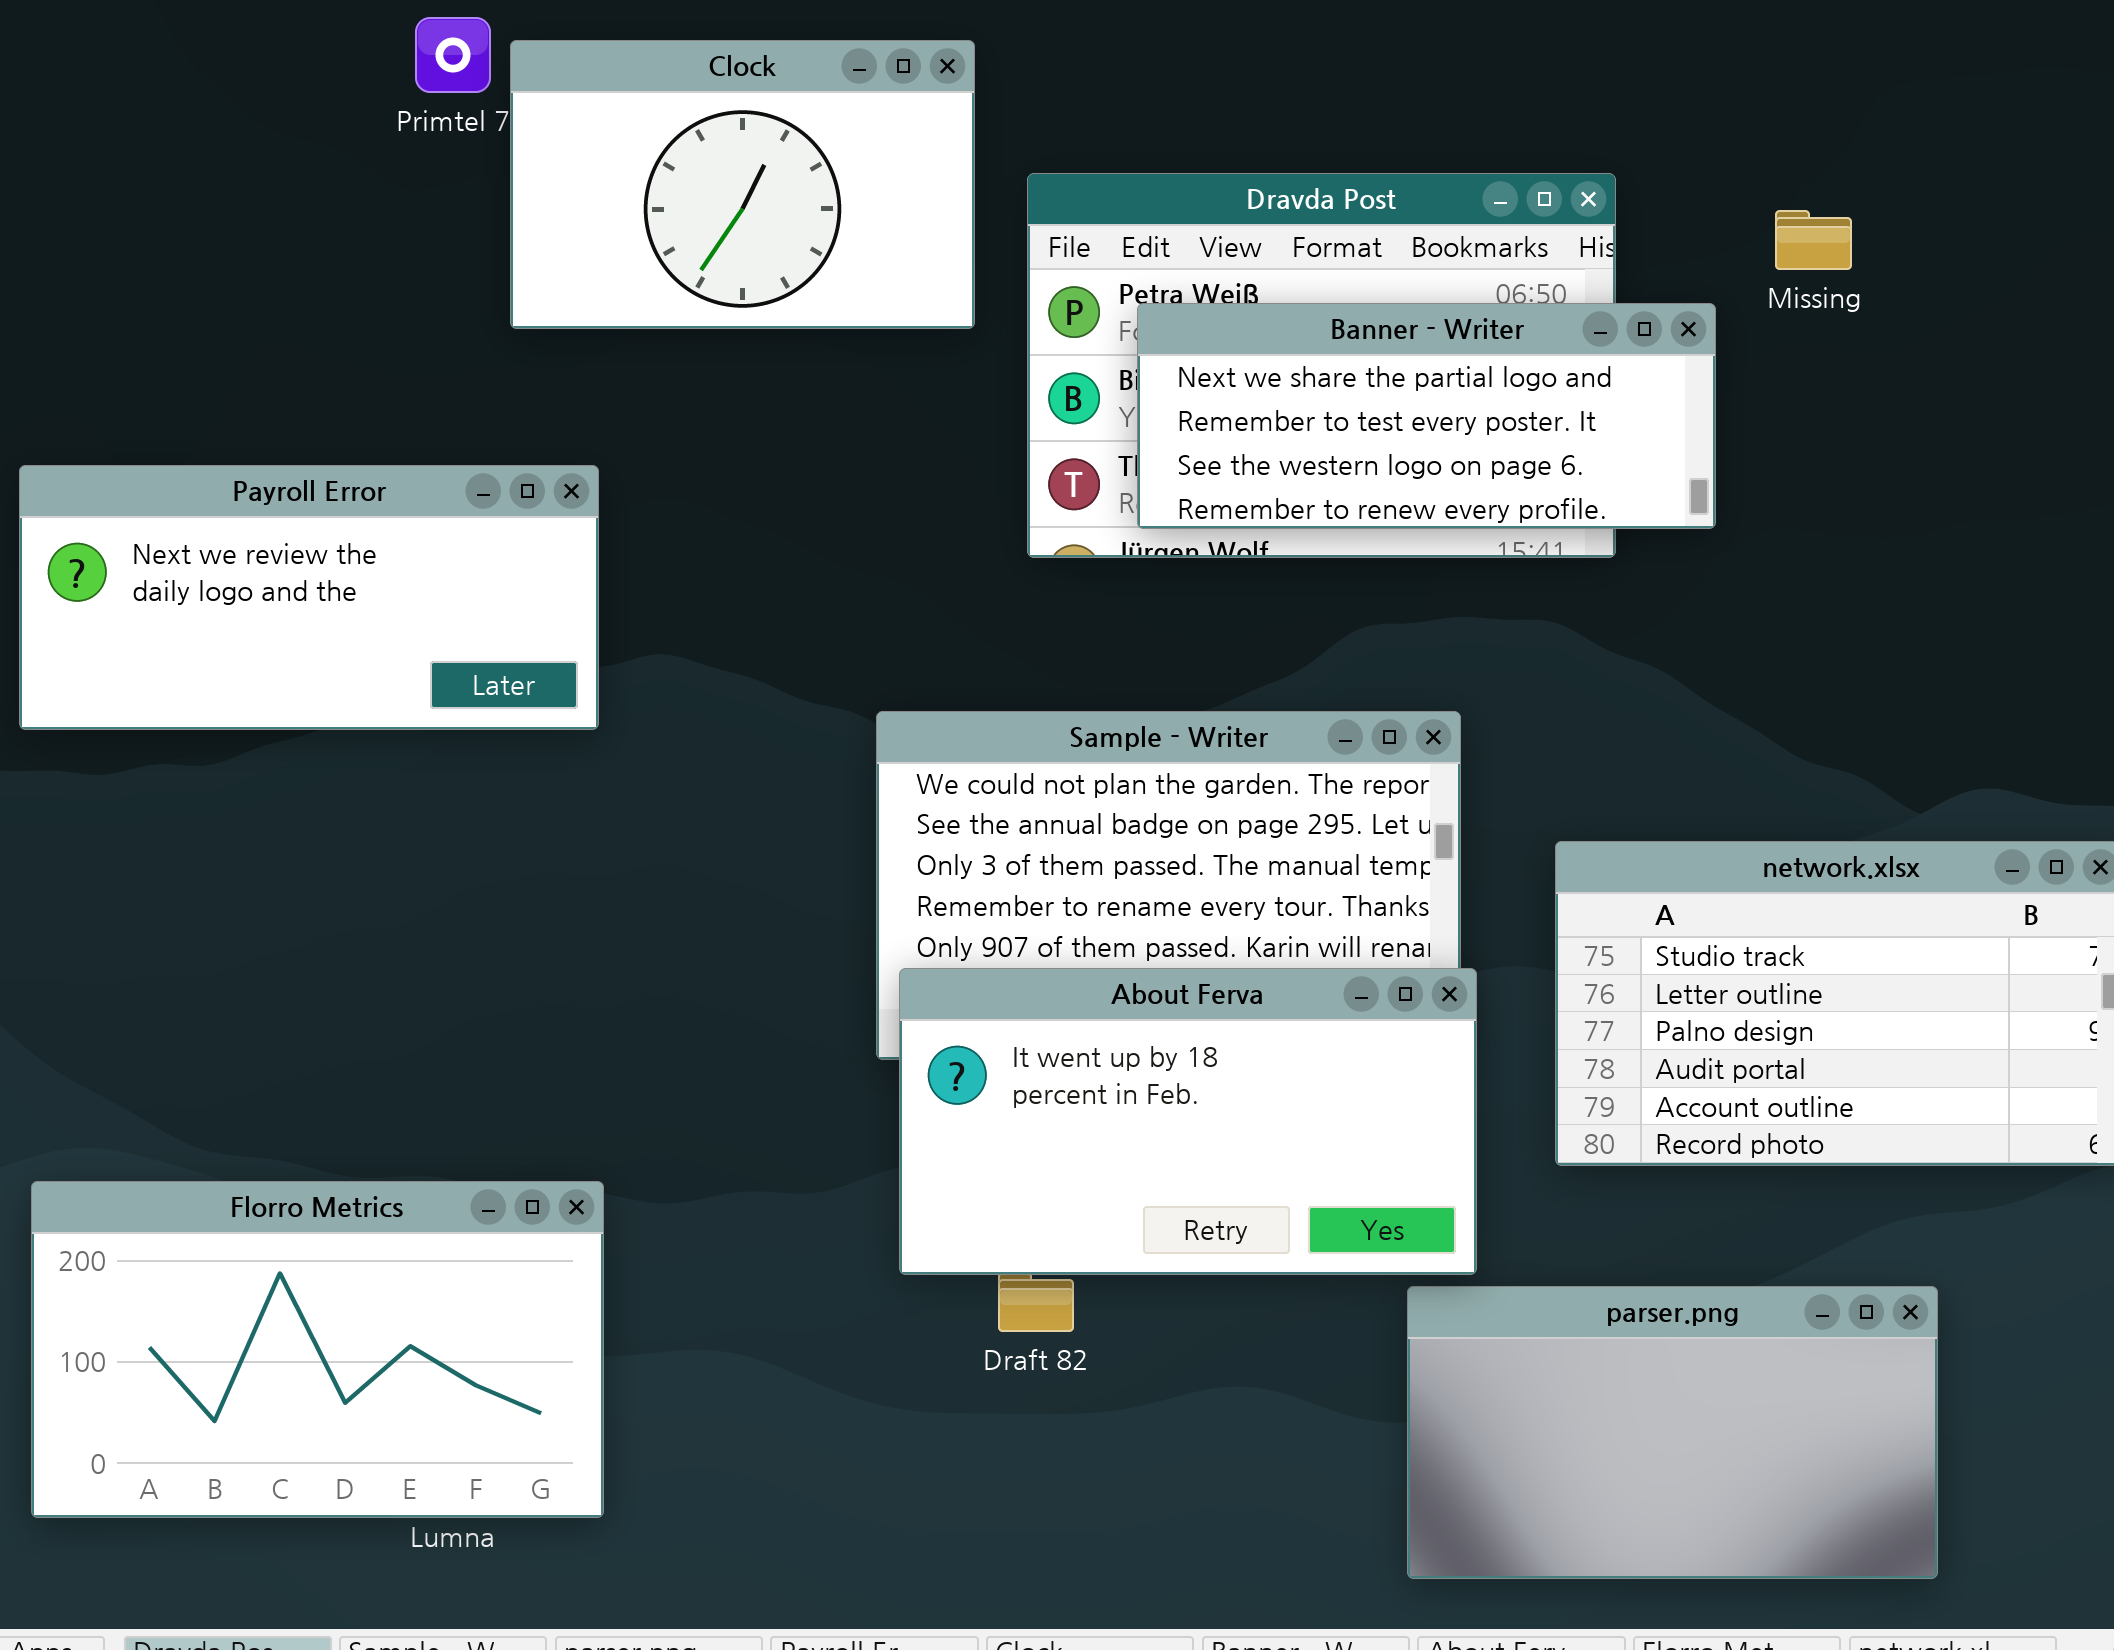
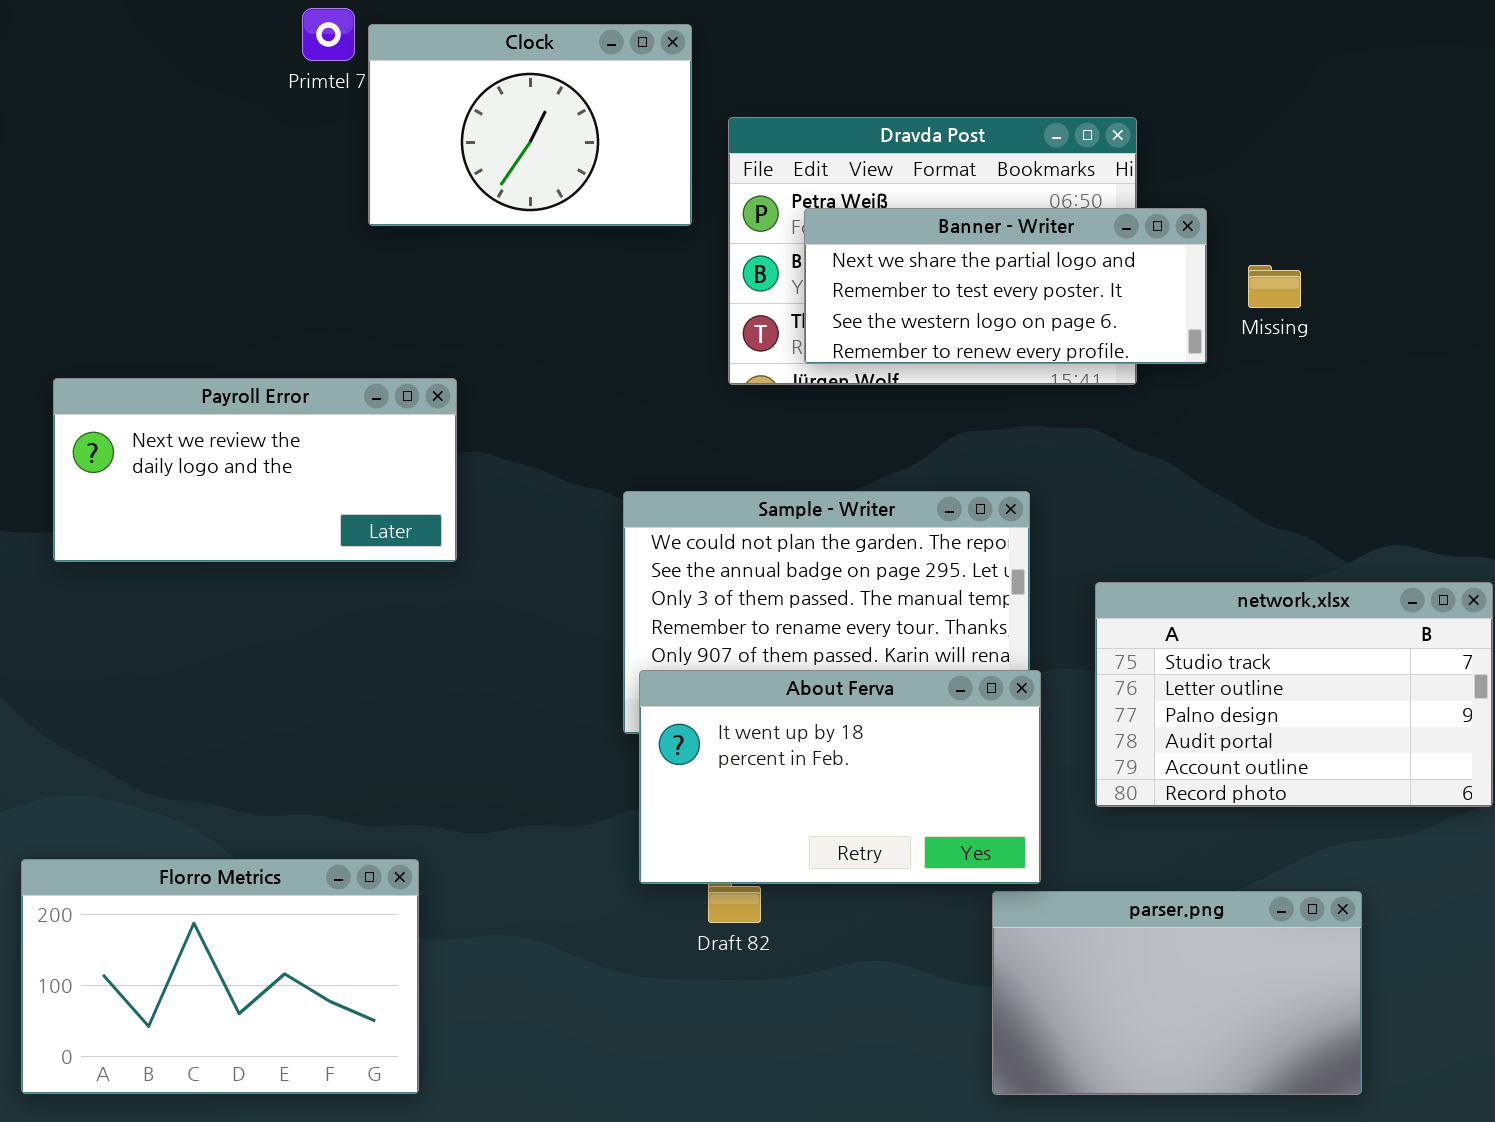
Missing: [1775,210,1852,270] -> [1248,265,1301,308], moved
Payroll Error: [19,465,599,730] -> [53,378,457,562], moved
Florro Metrics: [31,1181,604,1518] -> [21,859,419,1094], moved

